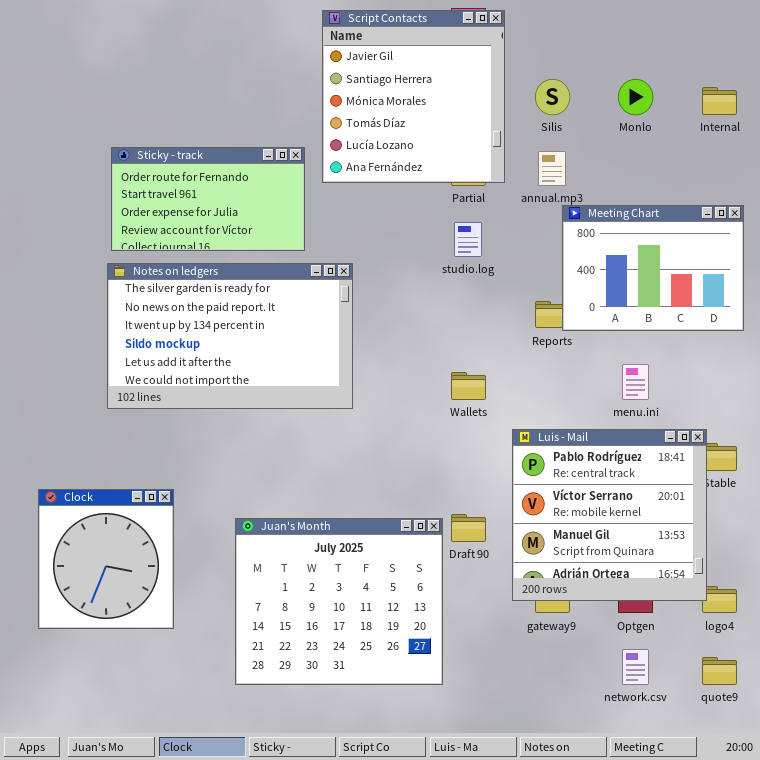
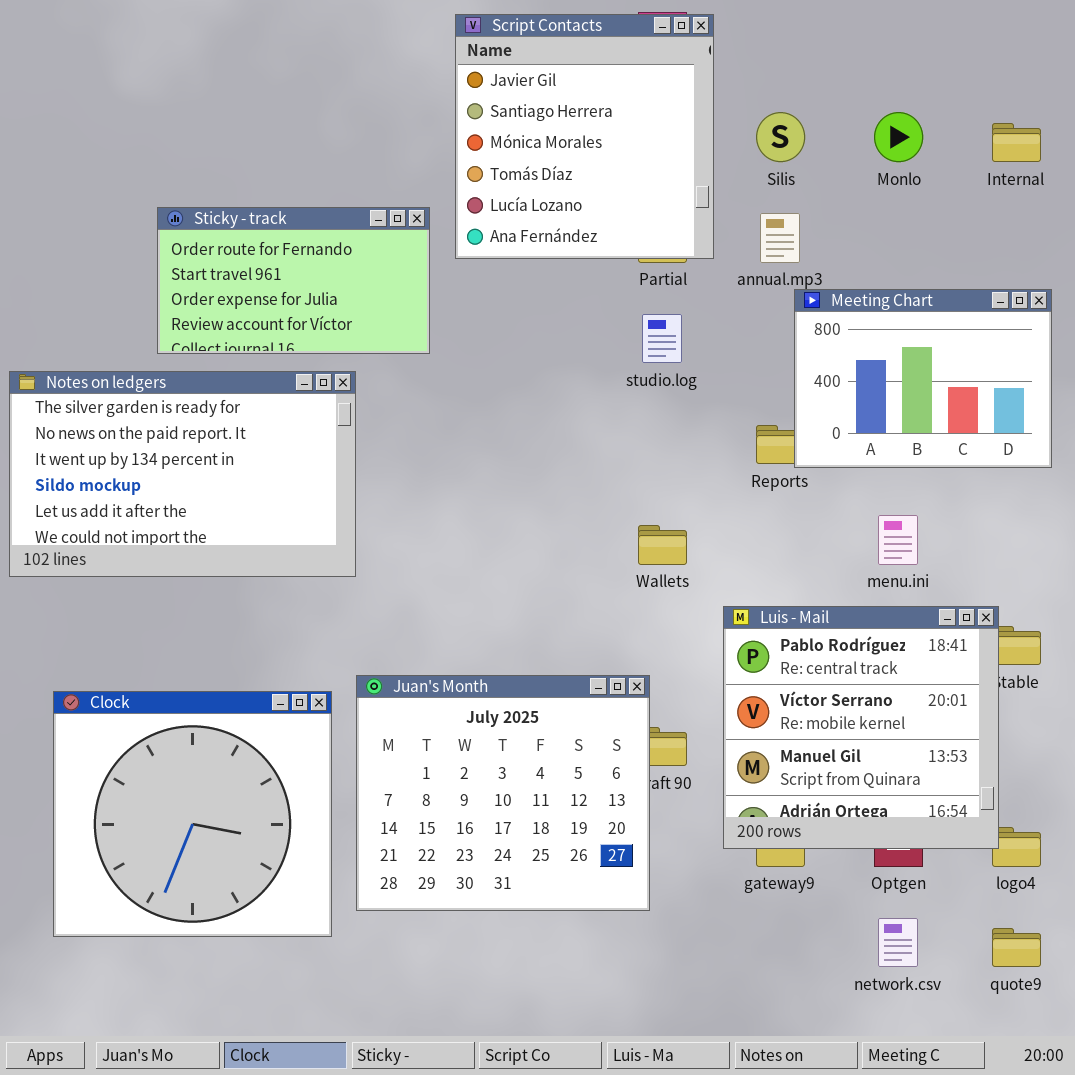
Notes on ledgers: [107,263,353,409] -> [9,371,356,577], moved
Clock: [38,489,174,629] -> [53,691,332,937], resized
Juan's Month: [235,518,443,685] -> [356,675,650,911], moved

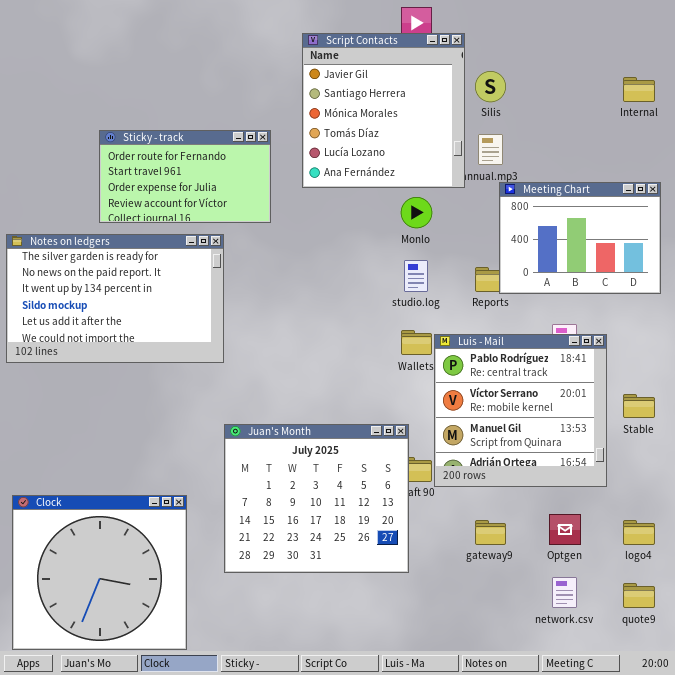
Script Contacts: [455,14,714,259] -> [302,33,465,188], moved
Monlo: [874,112,923,162] -> [401,197,432,228], moved
studio.log: [642,314,682,363] -> [404,260,428,292], moved
Luis - Mail: [723,606,999,849] -> [434,334,607,487], moved
Clock: [53,691,332,937] -> [12,495,187,650], moved

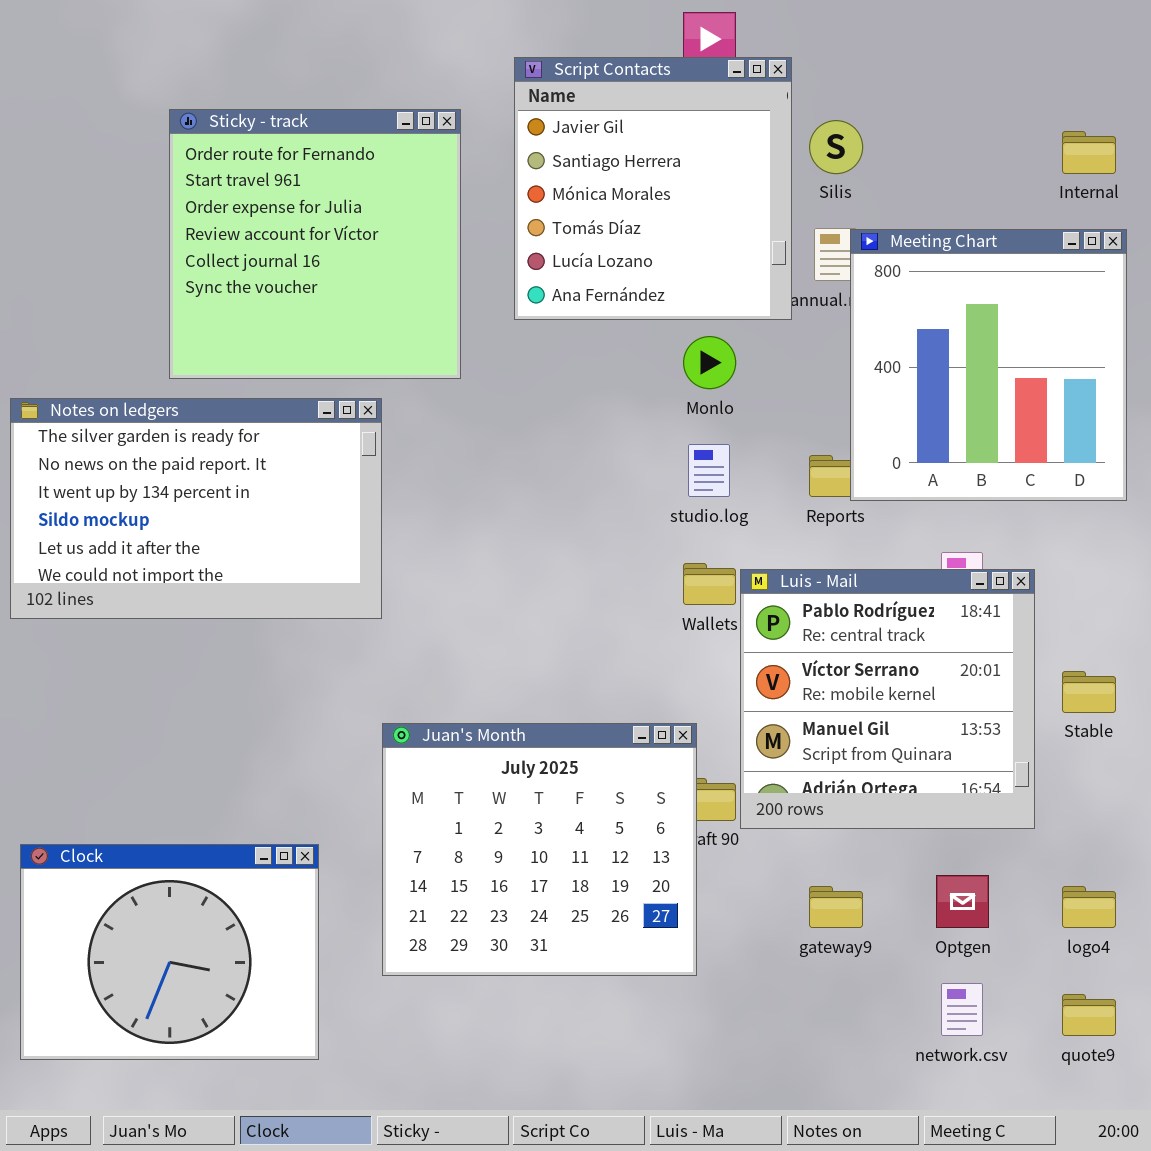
Sticky - track: [99,130,271,223] -> [169,109,461,379], resized
Meeting Chart: [499,182,661,294] -> [850,229,1127,501], resized
Clock: [12,495,187,650] -> [20,844,319,1060], resized

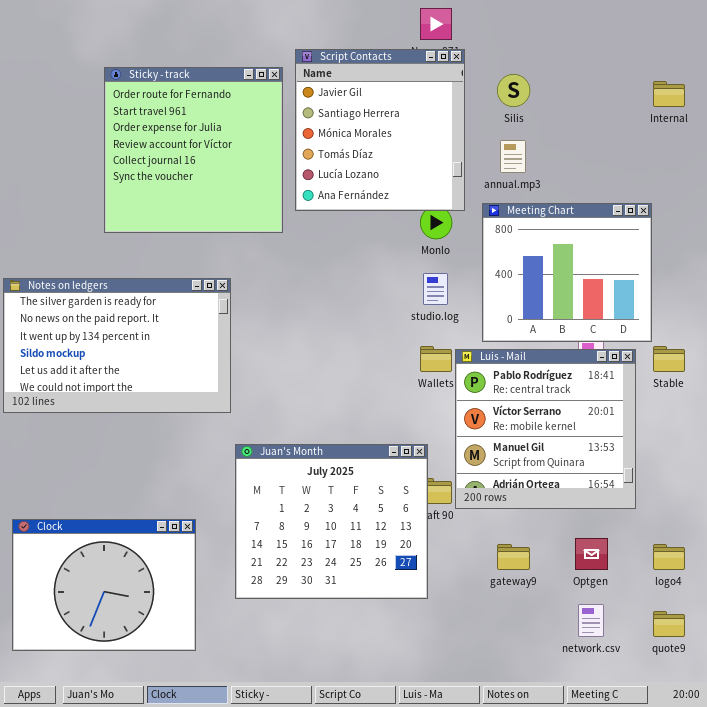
Script Contacts: [514,57,792,320] -> [295,49,465,211], moved
Meeting Chart: [850,229,1127,501] -> [482,203,652,342], moved, resized
Notes on ledgers: [10,398,382,619] -> [3,278,231,413], moved
Stable: [1062,671,1116,713] -> [653,346,685,372], moved

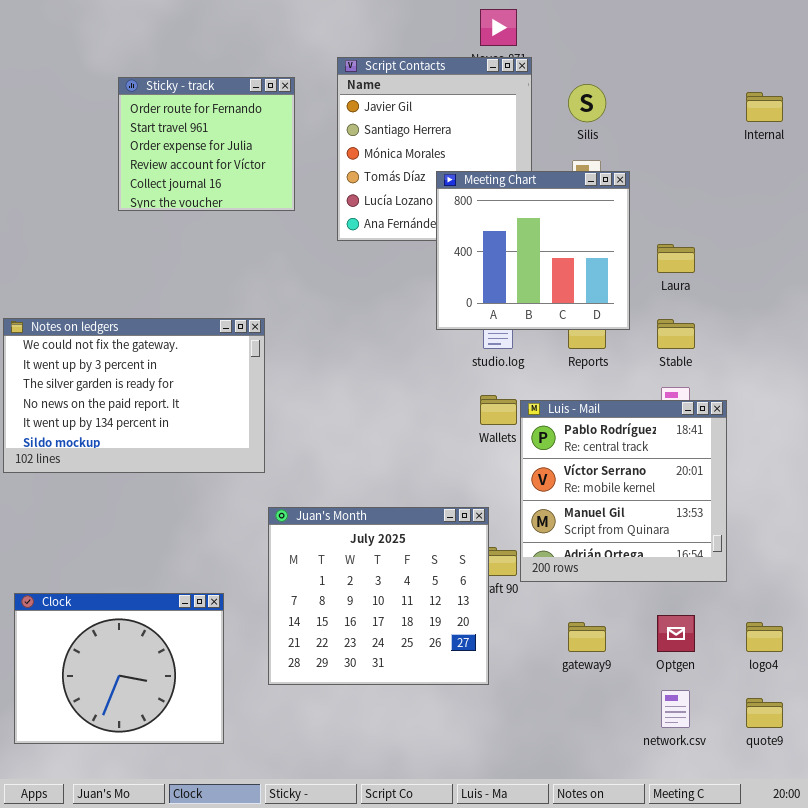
Sticky - track: [104,67,283,233] -> [118,77,295,211], resized
Meeting Chart: [482,203,652,342] -> [436,171,630,330], moved
Notes on ledgers: [3,278,231,413] -> [3,318,265,473], scrolled up 2 rows
Stable: [653,346,685,372] -> [657,319,695,349], moved

